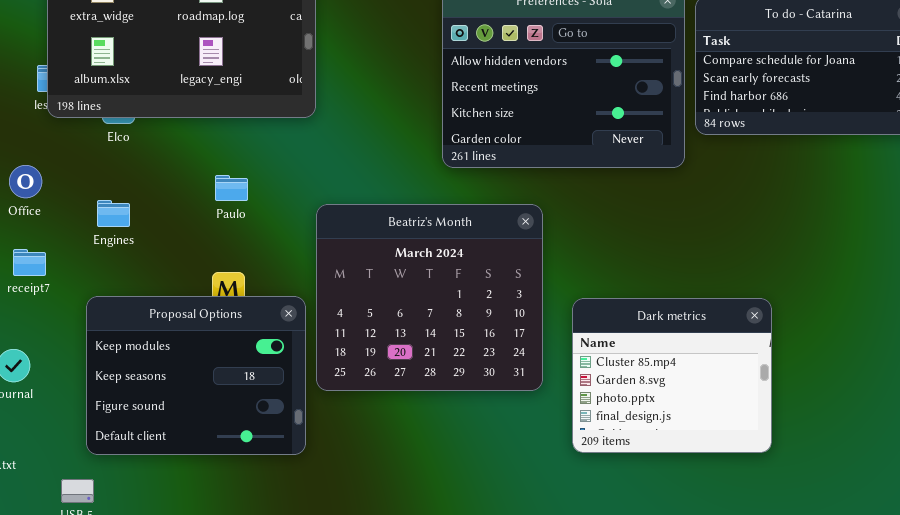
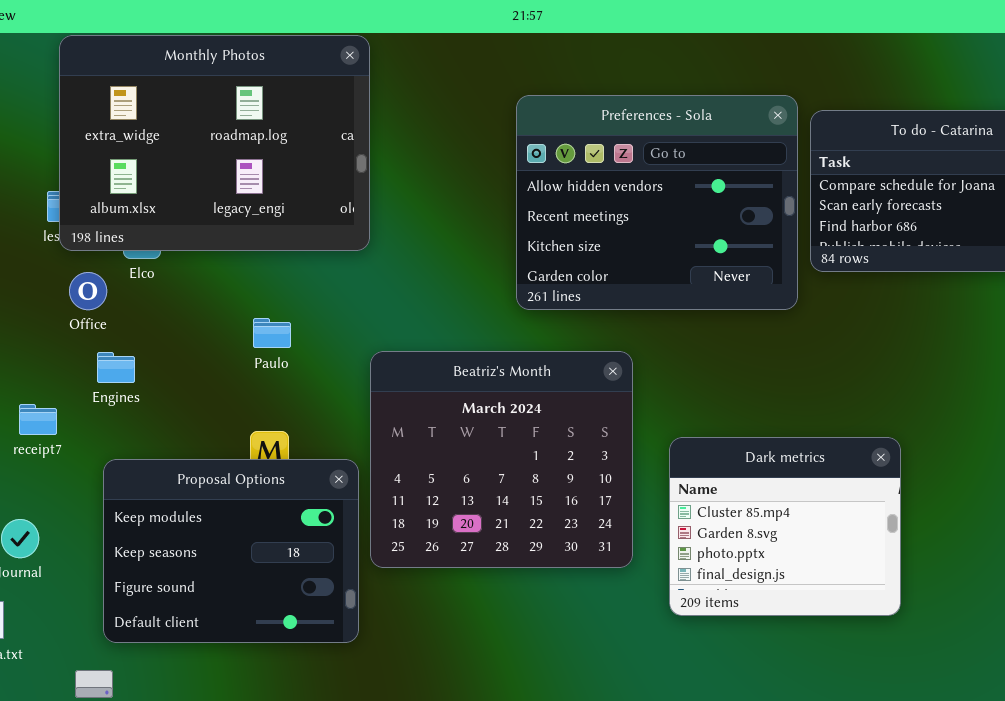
Office: [9,165,42,198] -> [69,272,107,310], moved
Engines: [97,200,130,227] -> [97,352,135,383], moved
Dark metrics: [572,298,772,453] -> [669,437,901,616], moved

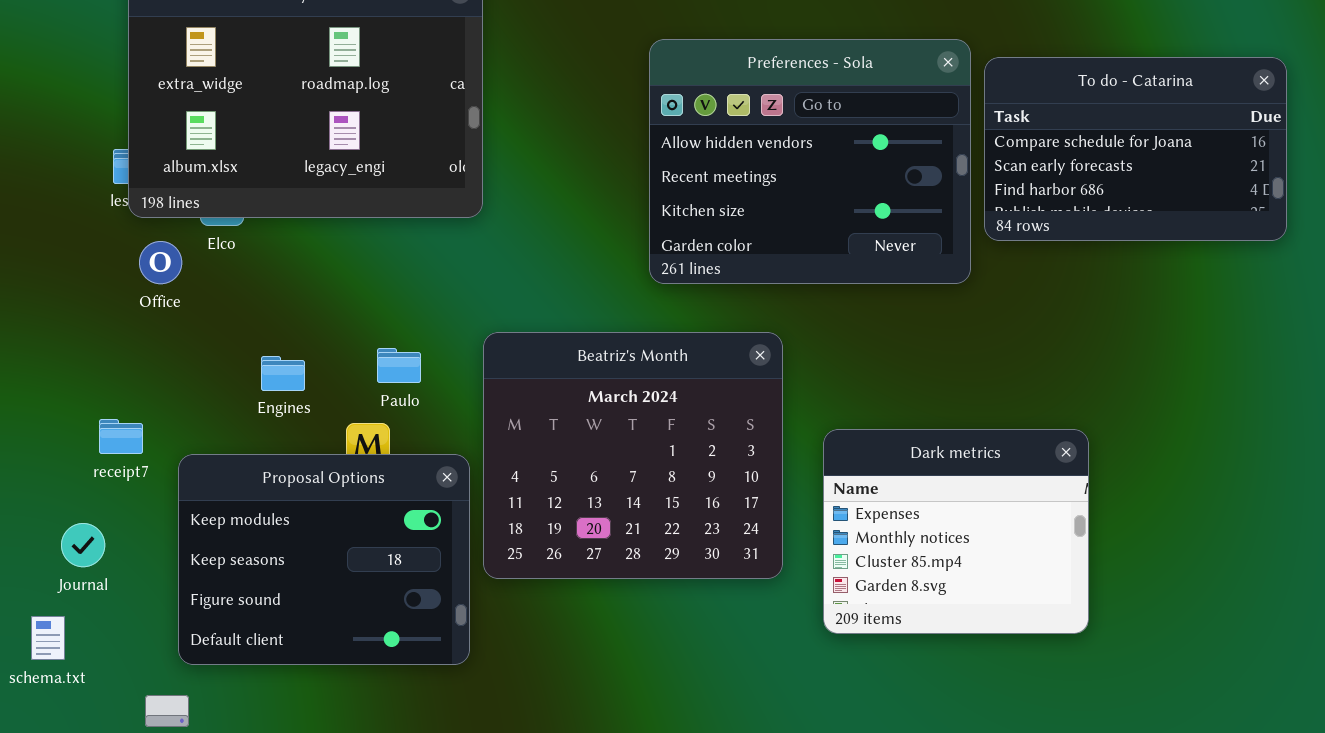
Paulo: [253,318,291,348] -> [377,348,421,383], moved
Engines: [97,352,135,383] -> [261,356,305,391], moved
receipt7: [19,404,57,435] -> [99,419,143,454], moved
Dark metrics: [669,437,901,616] -> [823,429,1089,634], scrolled up 2 rows

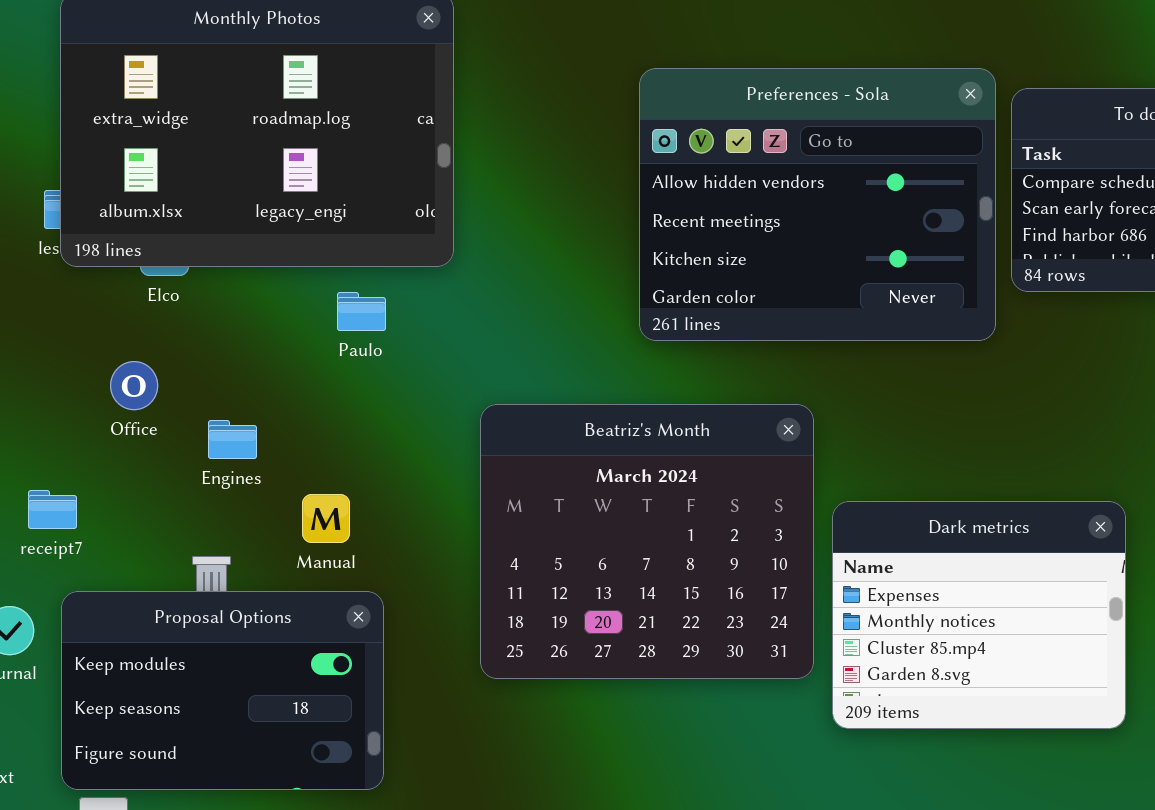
Office: [139,241,182,284] -> [110,361,158,410], moved
Beatriz's Month: [483,332,783,579] -> [480,404,814,679], moved
Paulo: [377,348,421,383] -> [337,292,386,331], moved
Proposal Options: [178,454,470,665] -> [61,591,384,790], moved, resized

